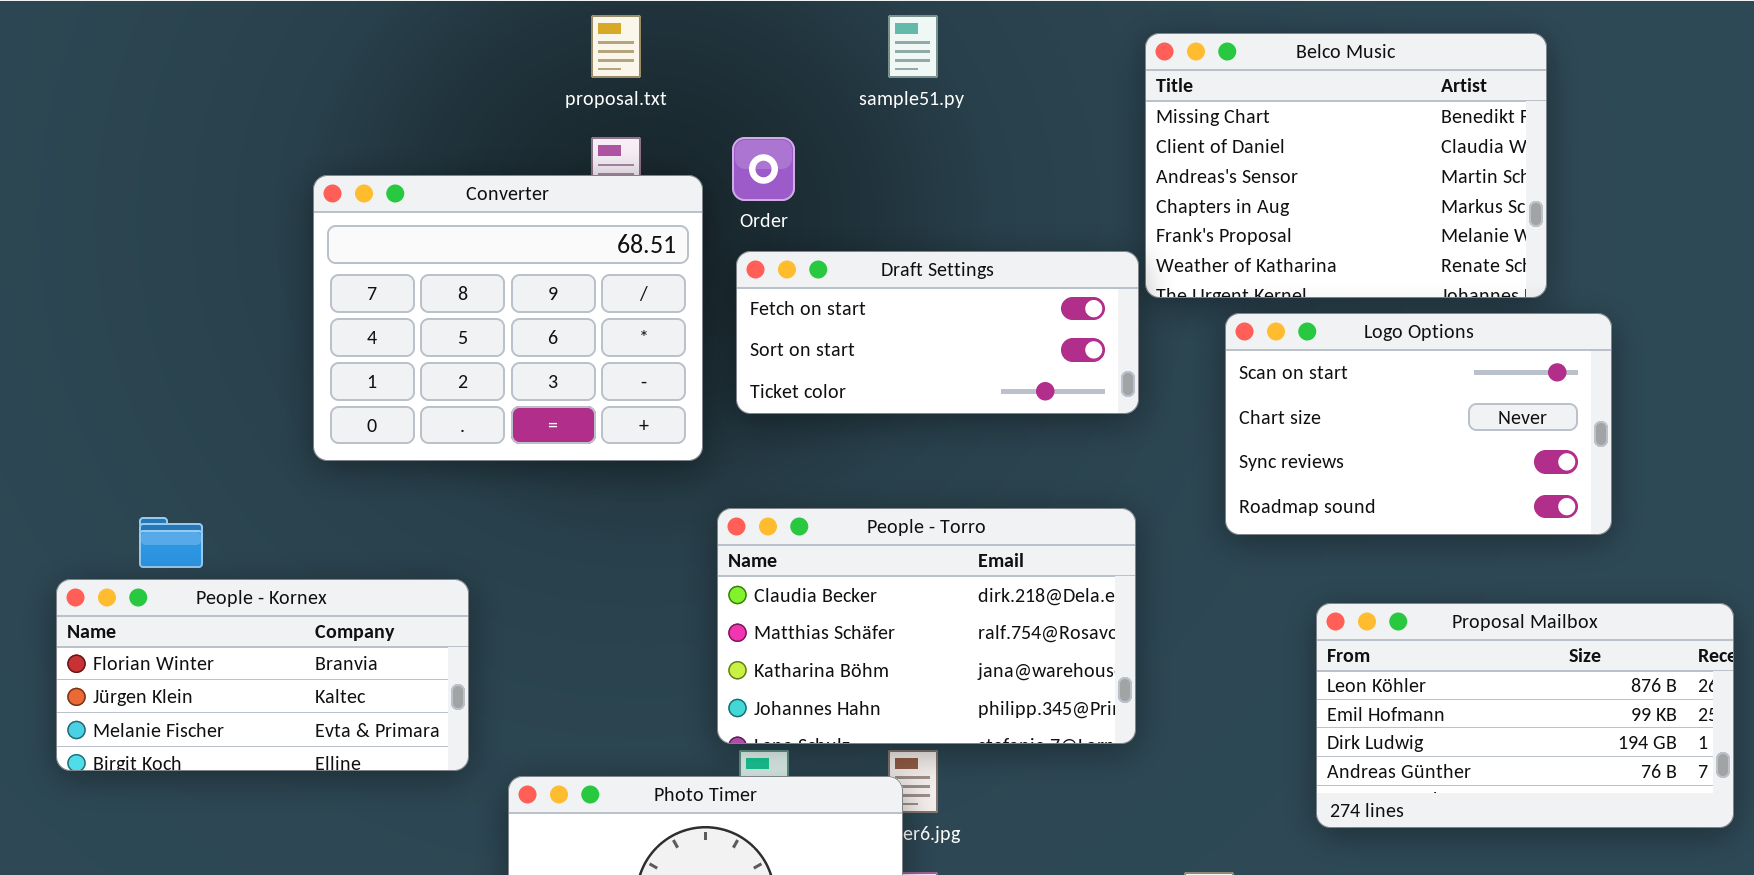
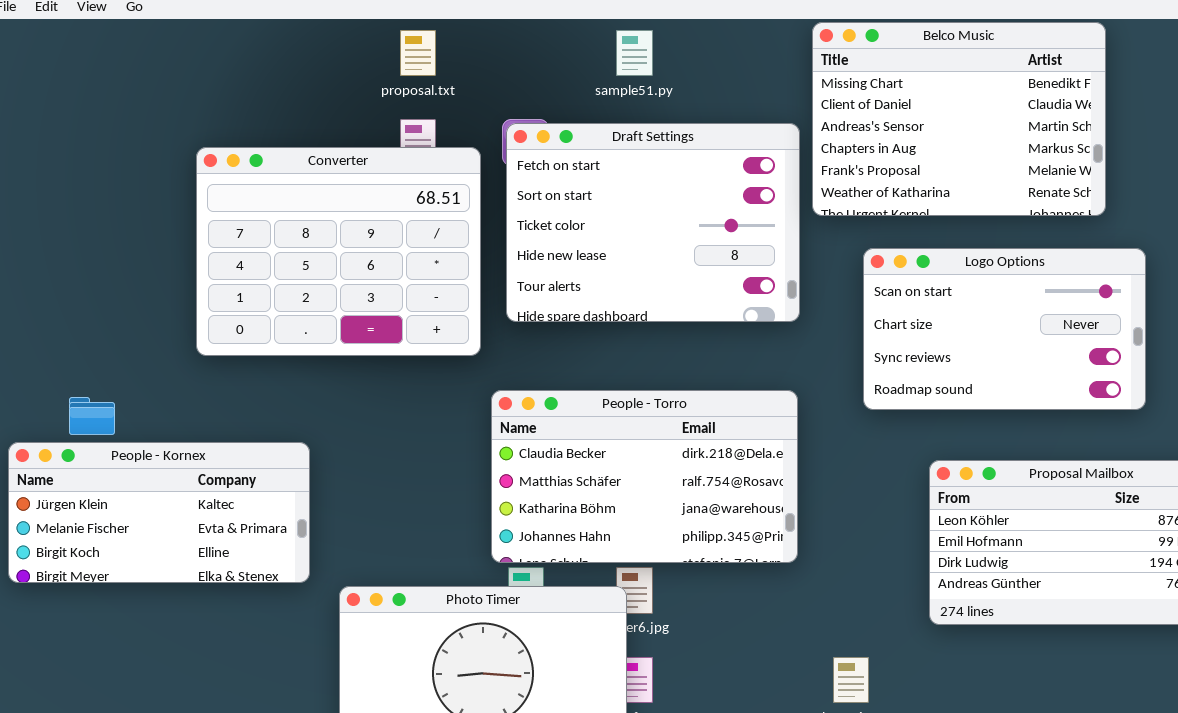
Belco Music: [1145,33,1547,298] -> [812,22,1106,216], moved
Draft Settings: [736,251,1139,414] -> [506,123,800,322], resized
People - Kornex: [56,579,469,771] -> [8,442,310,583], scrolled down 1 row

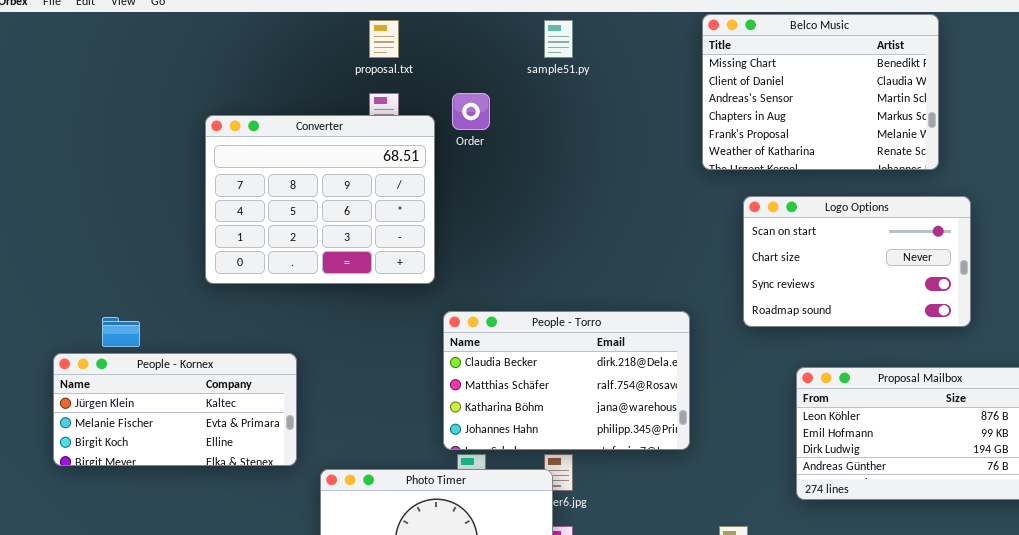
Draft Settings: [506,123,800,322] -> none, closed

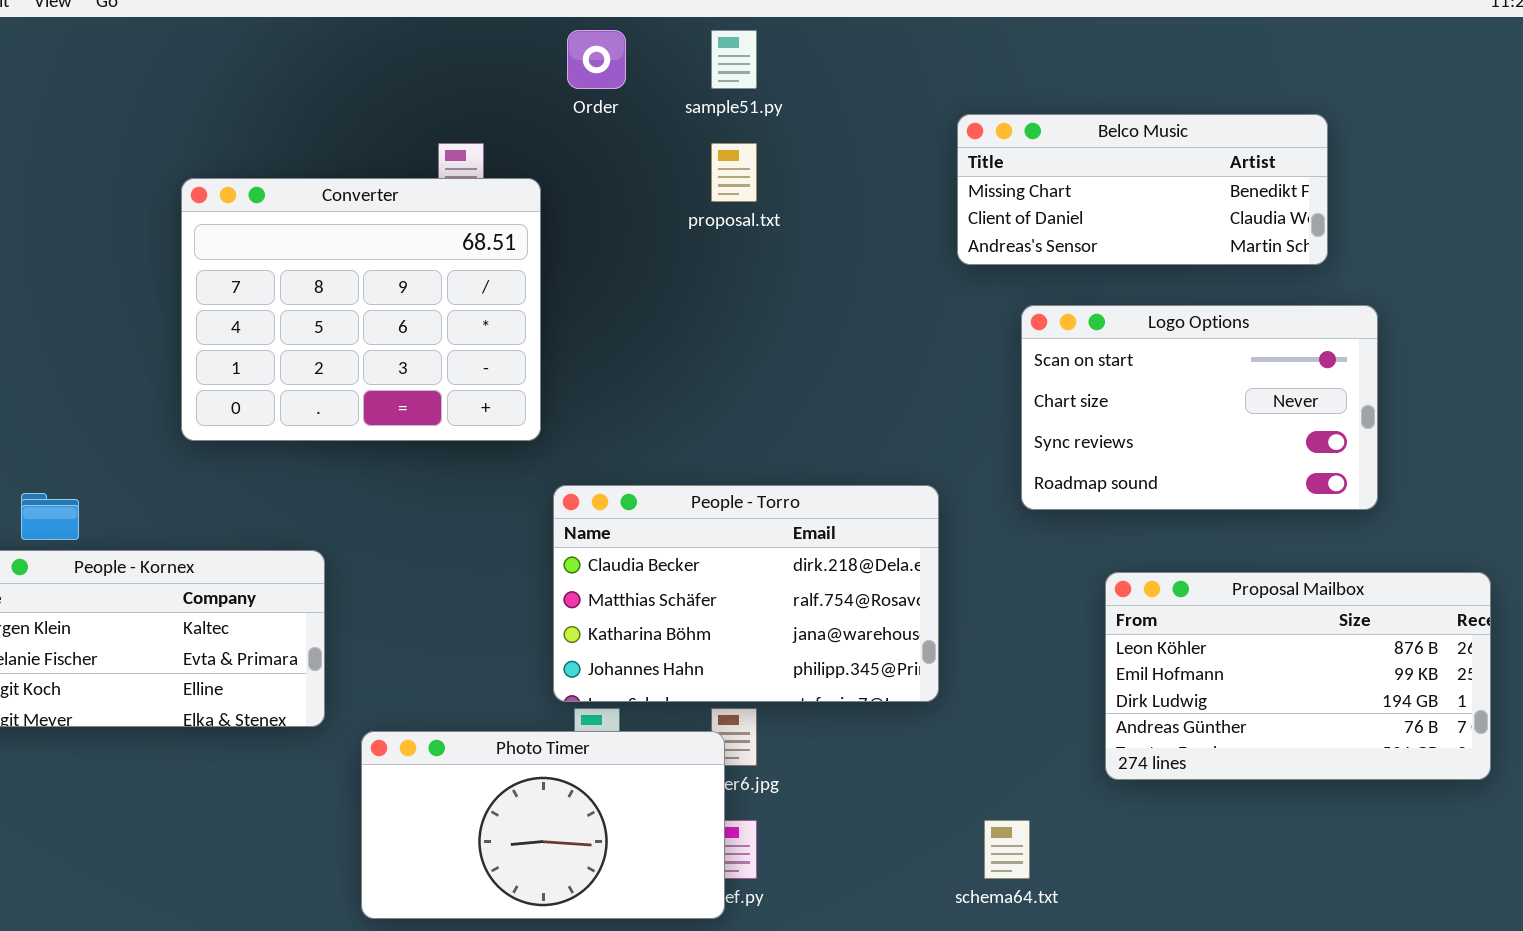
Belco Music: [702,14,939,170] -> [957,114,1328,265], resized
proposal.txt: [369,20,399,58] -> [711,143,757,202], moved
Order: [452,93,490,130] -> [567,30,626,89], moved

